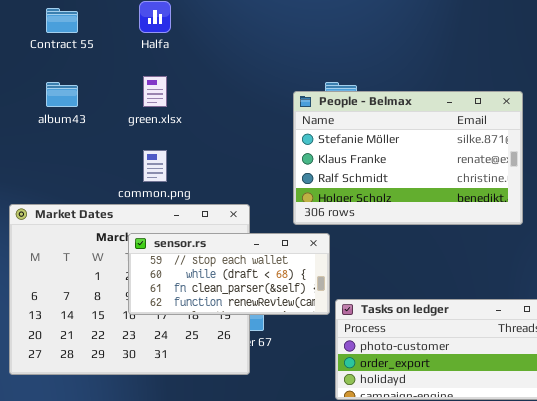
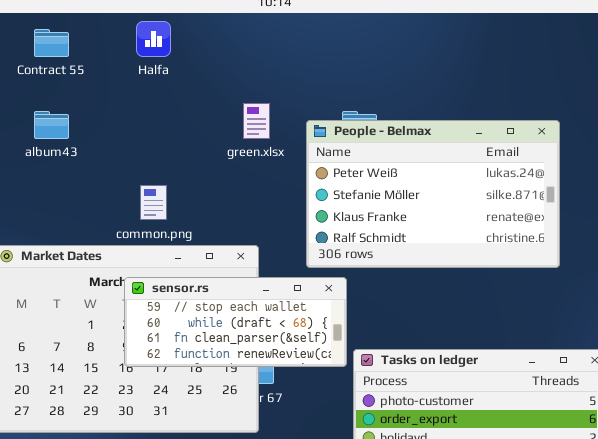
green.xlsx: [143,76,167,107] -> [243,103,270,139], moved
People - Belmax: [293,91,523,225] -> [306,120,560,268], scrolled up 1 row

